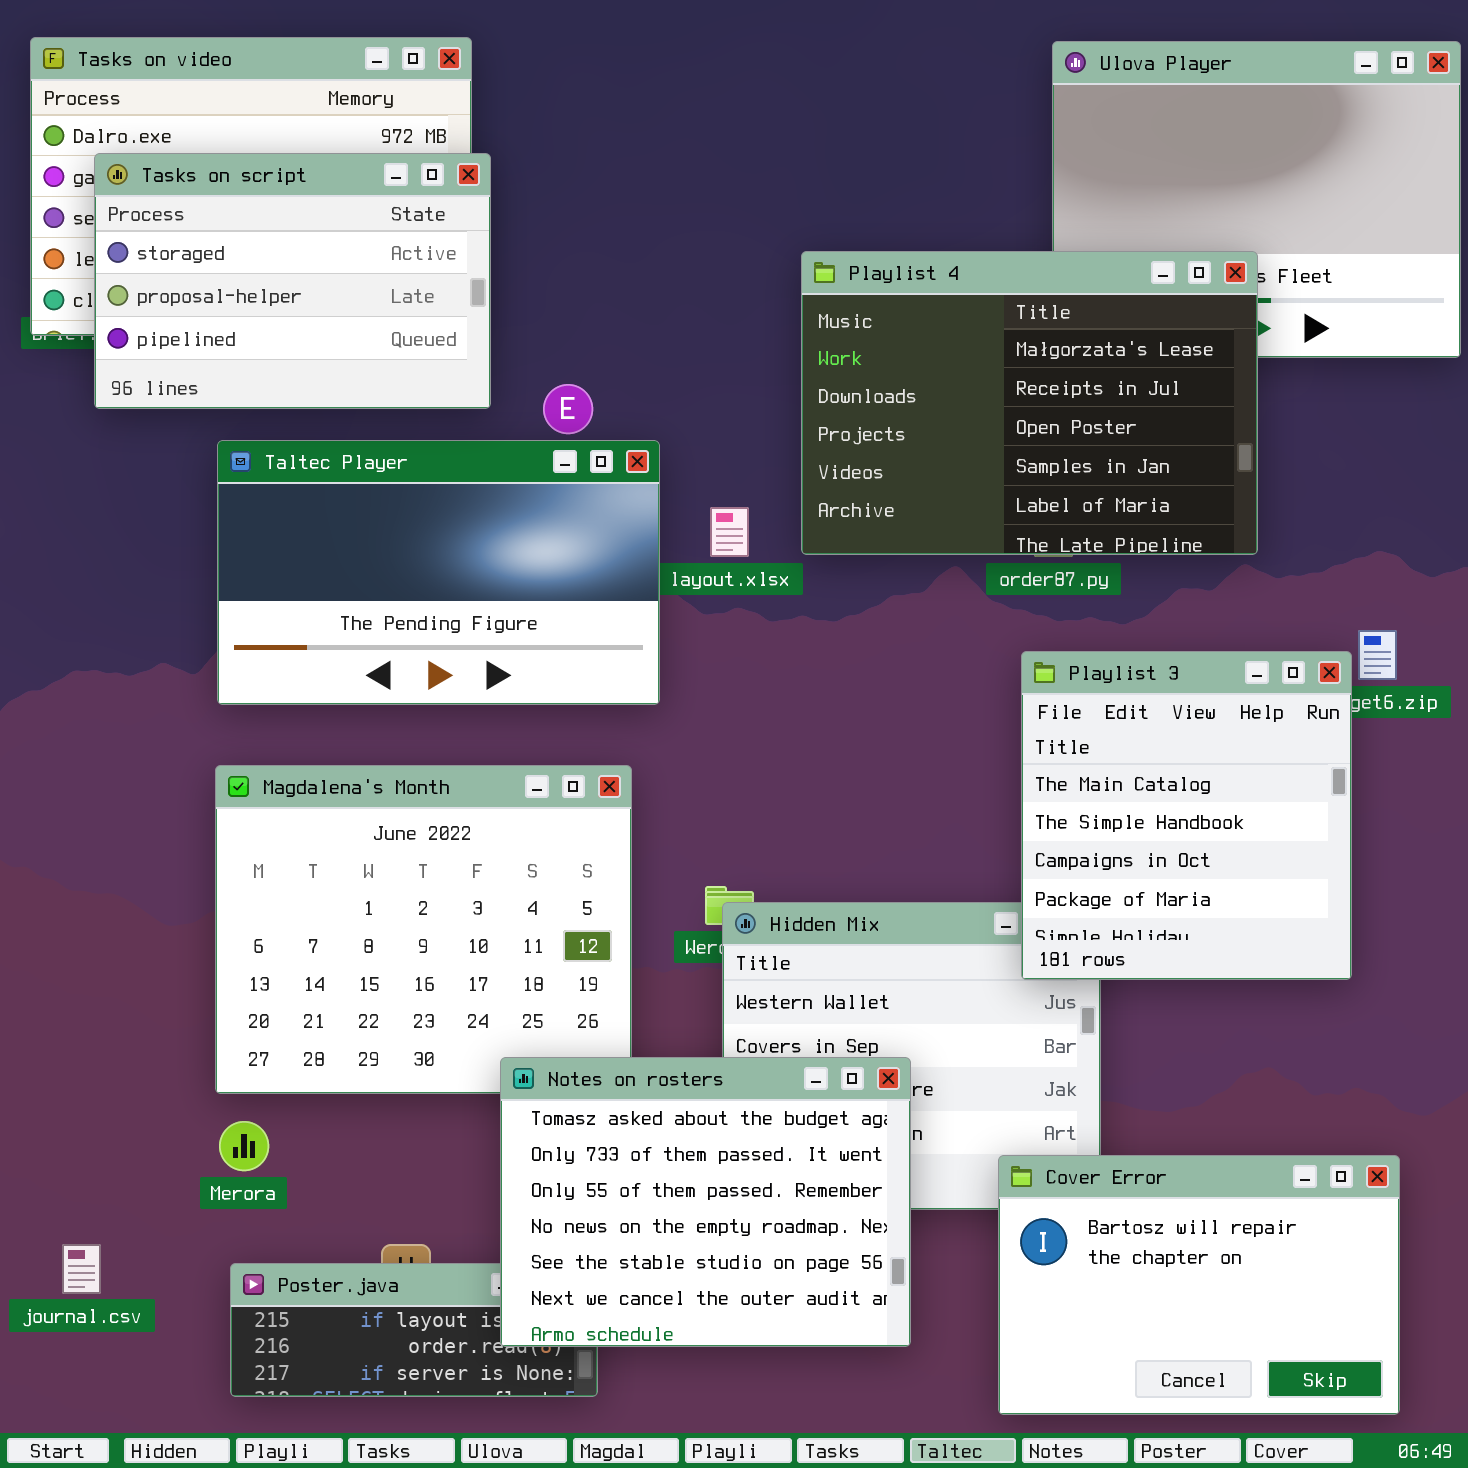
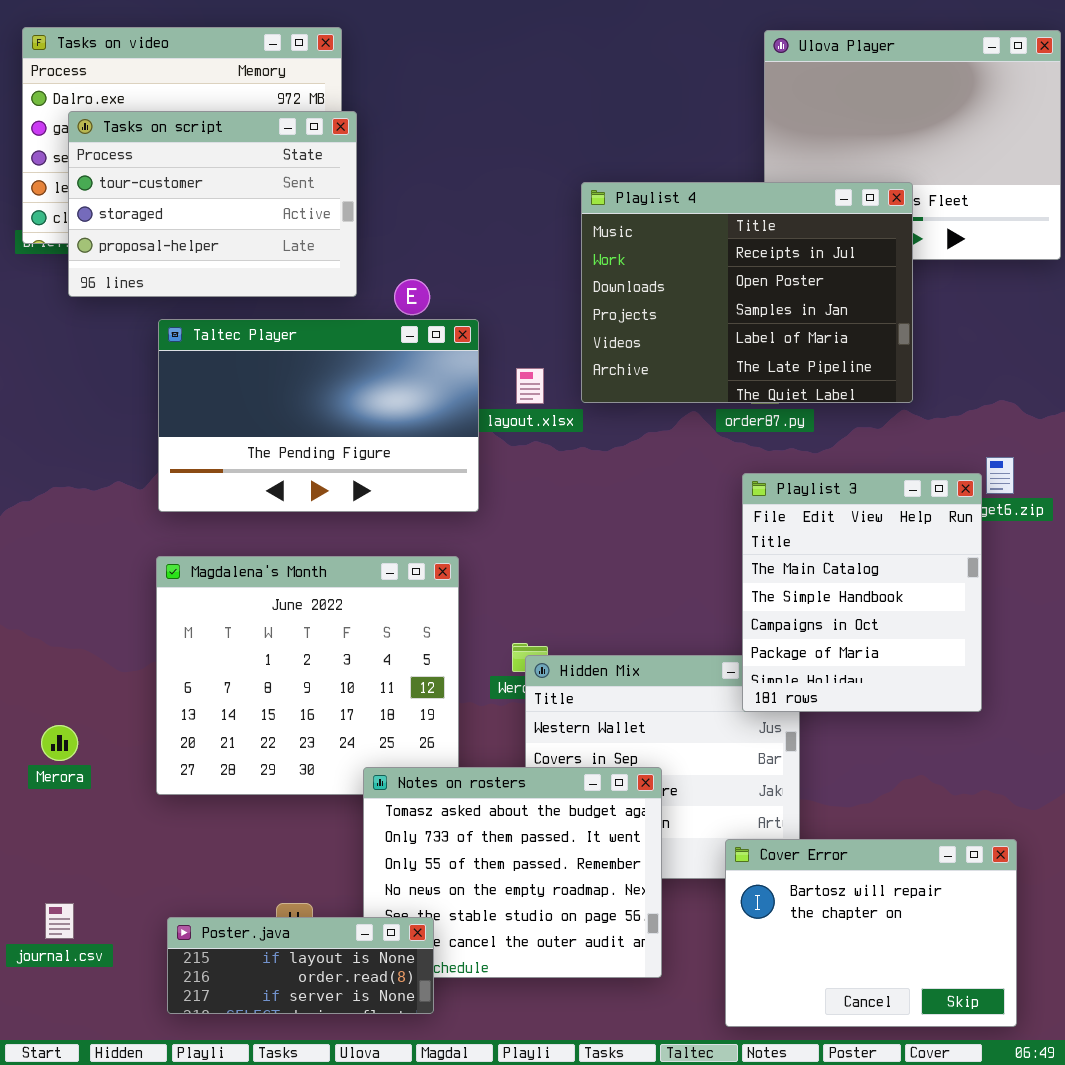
Tasks on script: [94,153,491,409] -> [68,111,357,297], scrolled up 1 row
Playlist 4: [801,251,1258,555] -> [581,182,913,403], scrolled down 1 row
Merora: [219,1121,269,1171] -> [41,725,78,761], moved
Poster.java: [230,1263,598,1397] -> [167,917,434,1014], raised

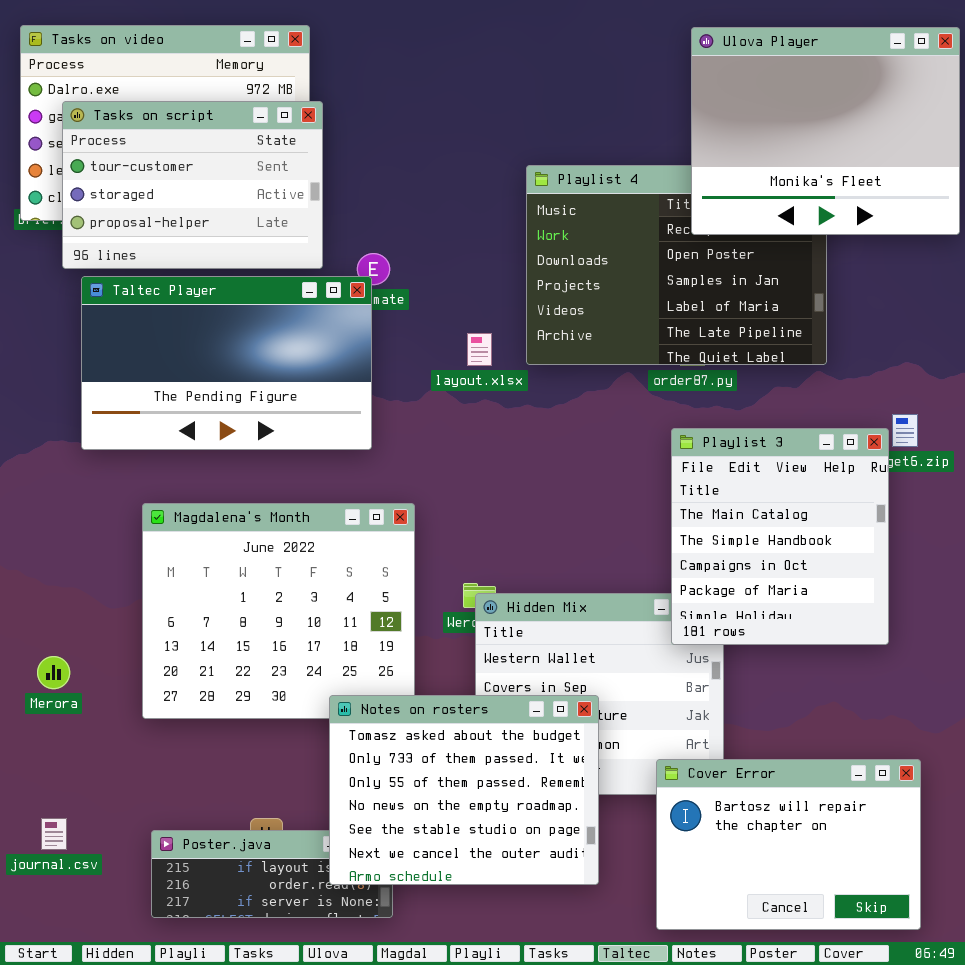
Ulova Player: [764,30,1061,260] -> [691,27,960,235], raised
Taltec Player: [158,319,479,512] -> [81,276,372,450], moved
Notes on rosters: [363,767,662,978] -> [329,695,599,885], raised

